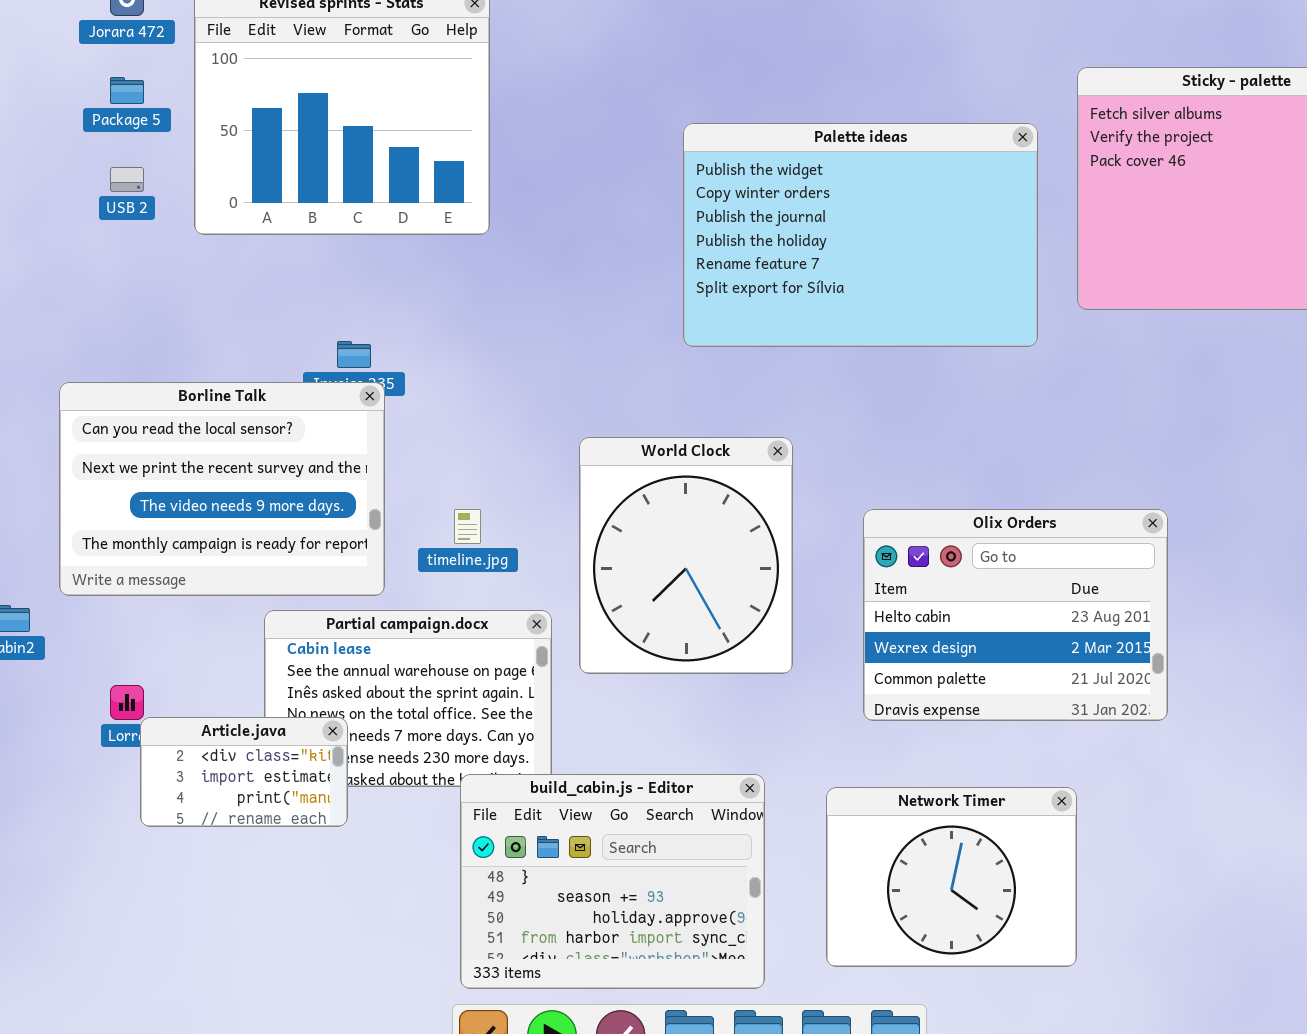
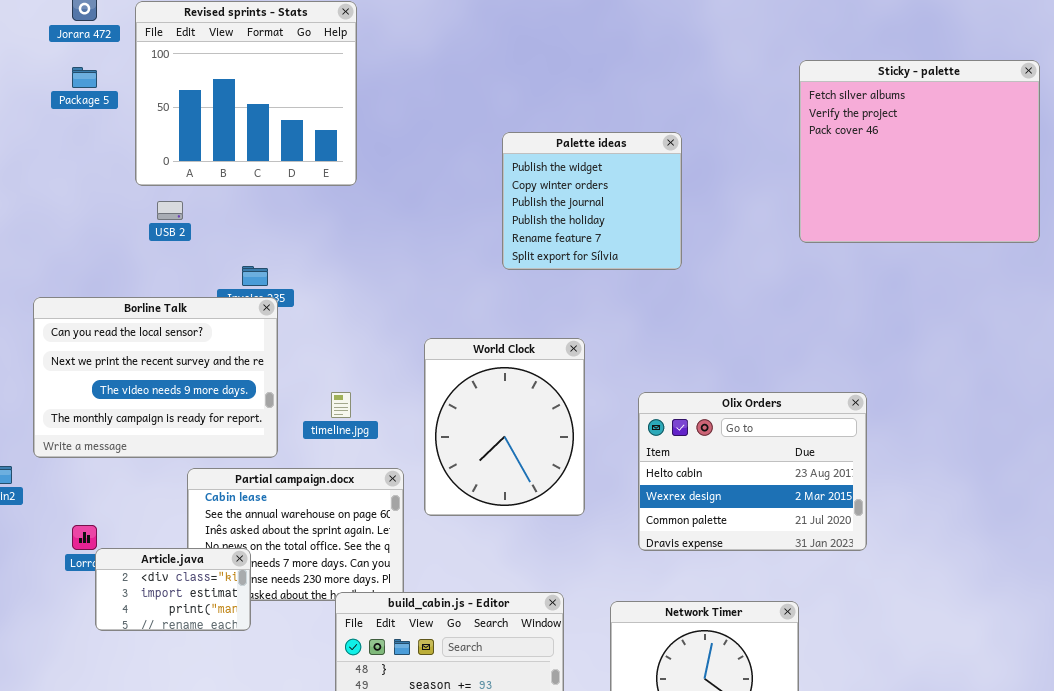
Palette ideas: [683,123,1038,347] -> [502,132,682,270], resized
USB 2: [110,167,144,192] -> [157,201,183,220], moved

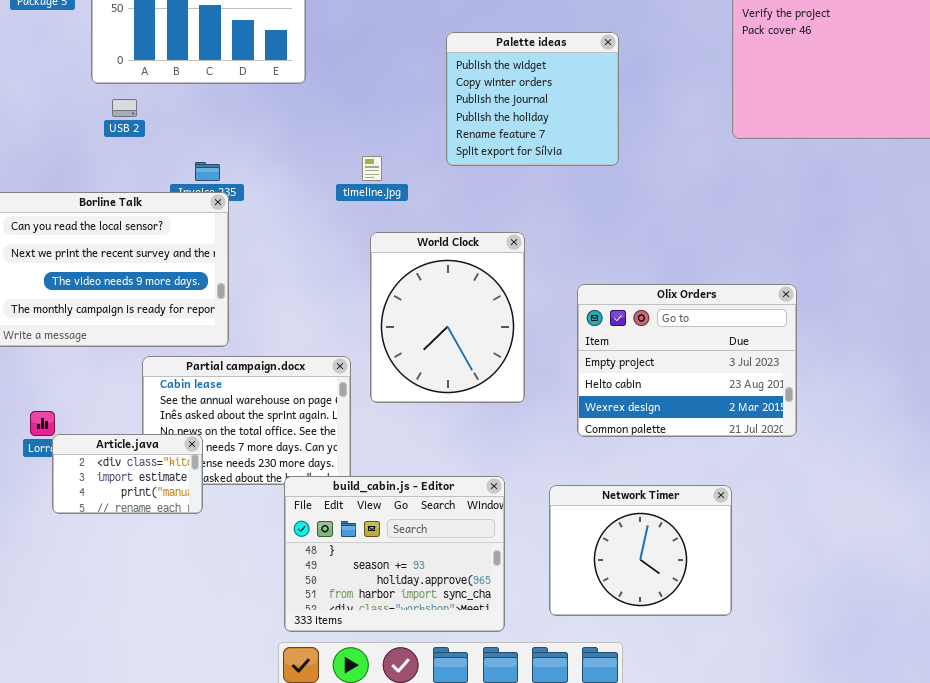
timeline.jpg: [331,392,351,418] -> [362,156,382,181], moved
Olix Orders: [638,392,867,551] -> [577,284,797,437], scrolled up 1 row

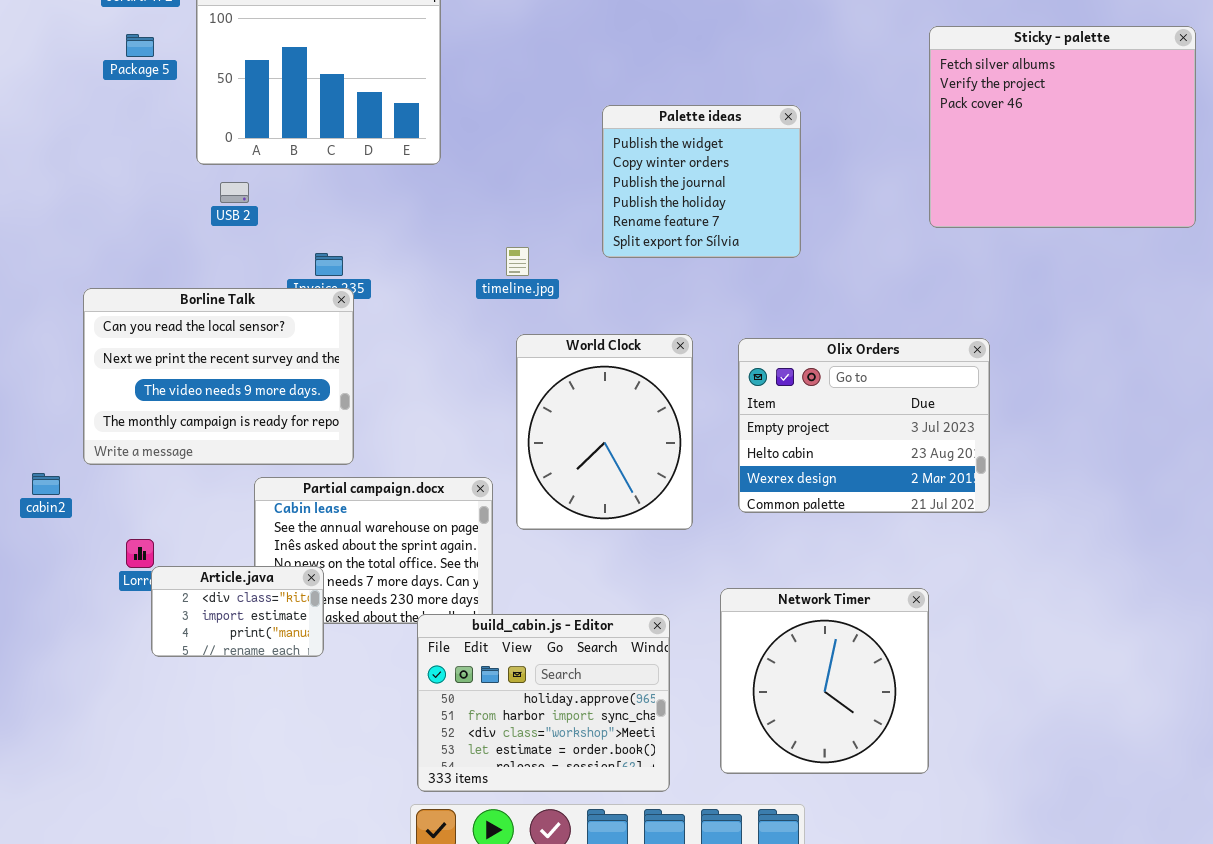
Olix Orders: [577,284,797,437] -> [738,338,990,513], moved
build_cabin.js - Editor: [284,476,505,632] -> [417,614,670,792], scrolled down 2 rows
Network Timer: [549,485,732,616] -> [720,588,929,774], resized

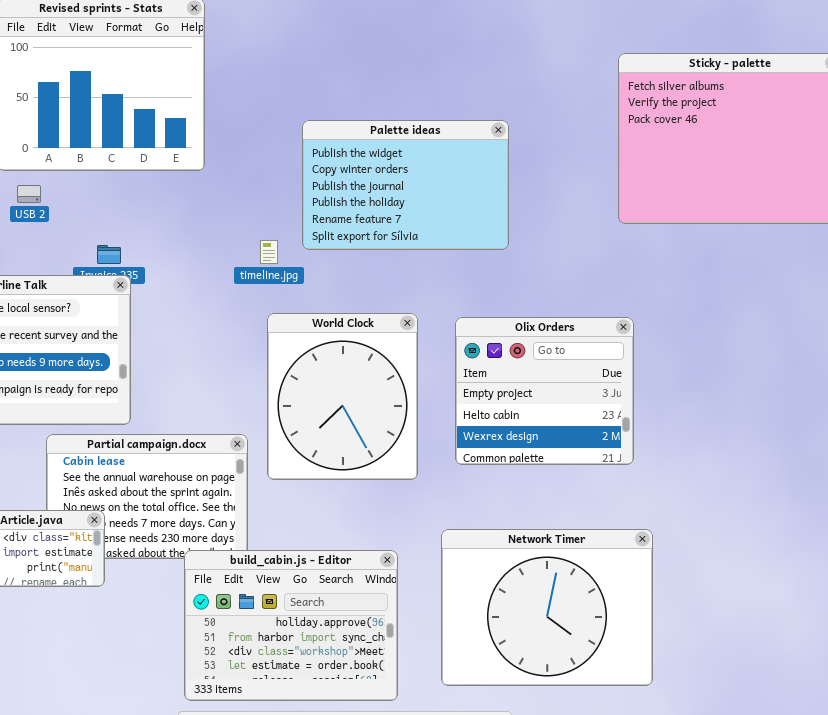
Palette ideas: [602,105,801,258] -> [302,120,509,250], resized
Olix Orders: [738,338,990,513] -> [455,317,634,465], resized
Network Timer: [720,588,929,774] -> [441,529,653,686], resized

